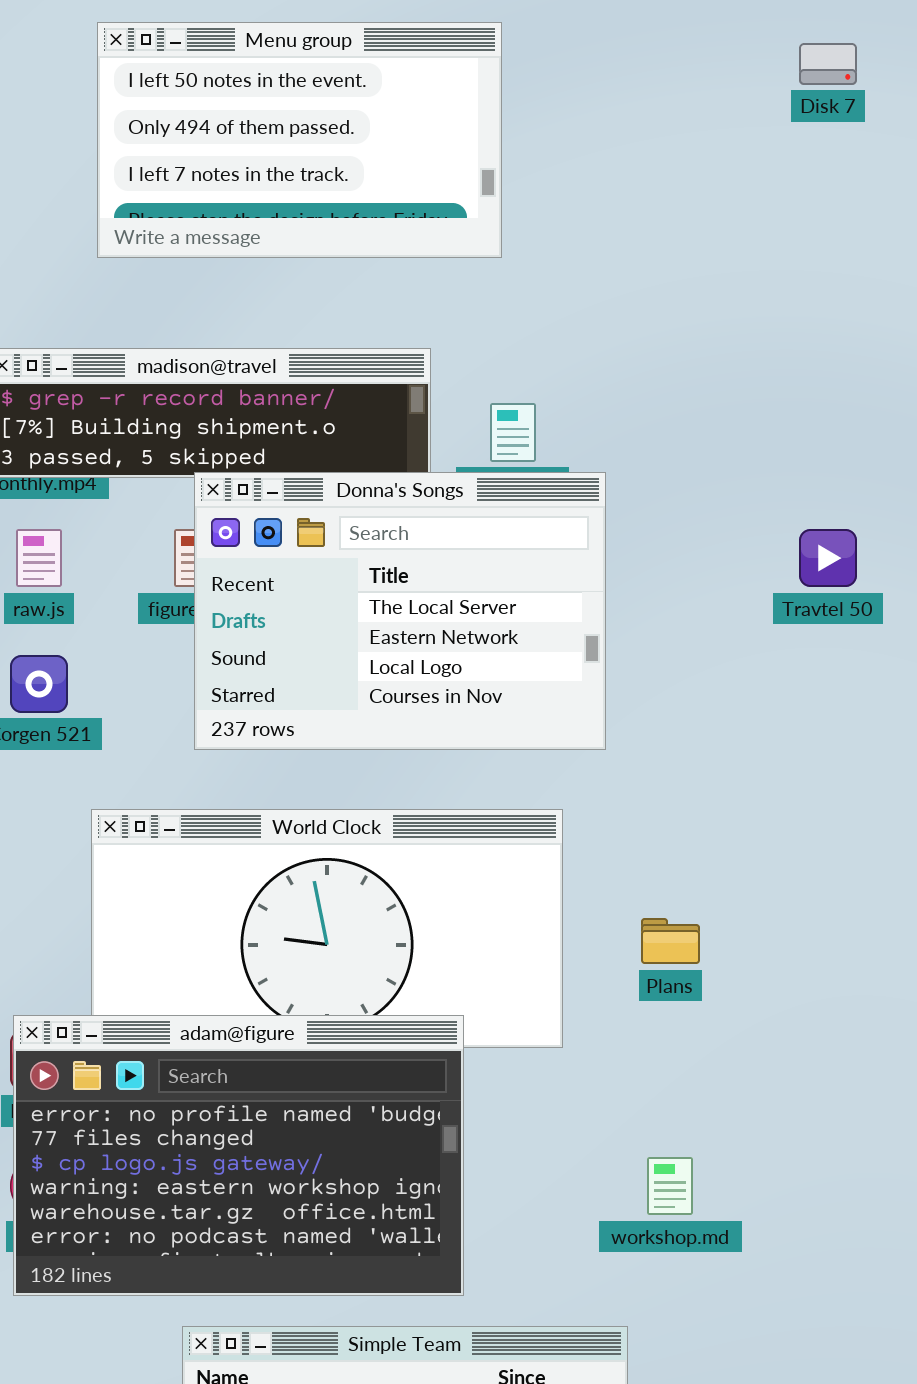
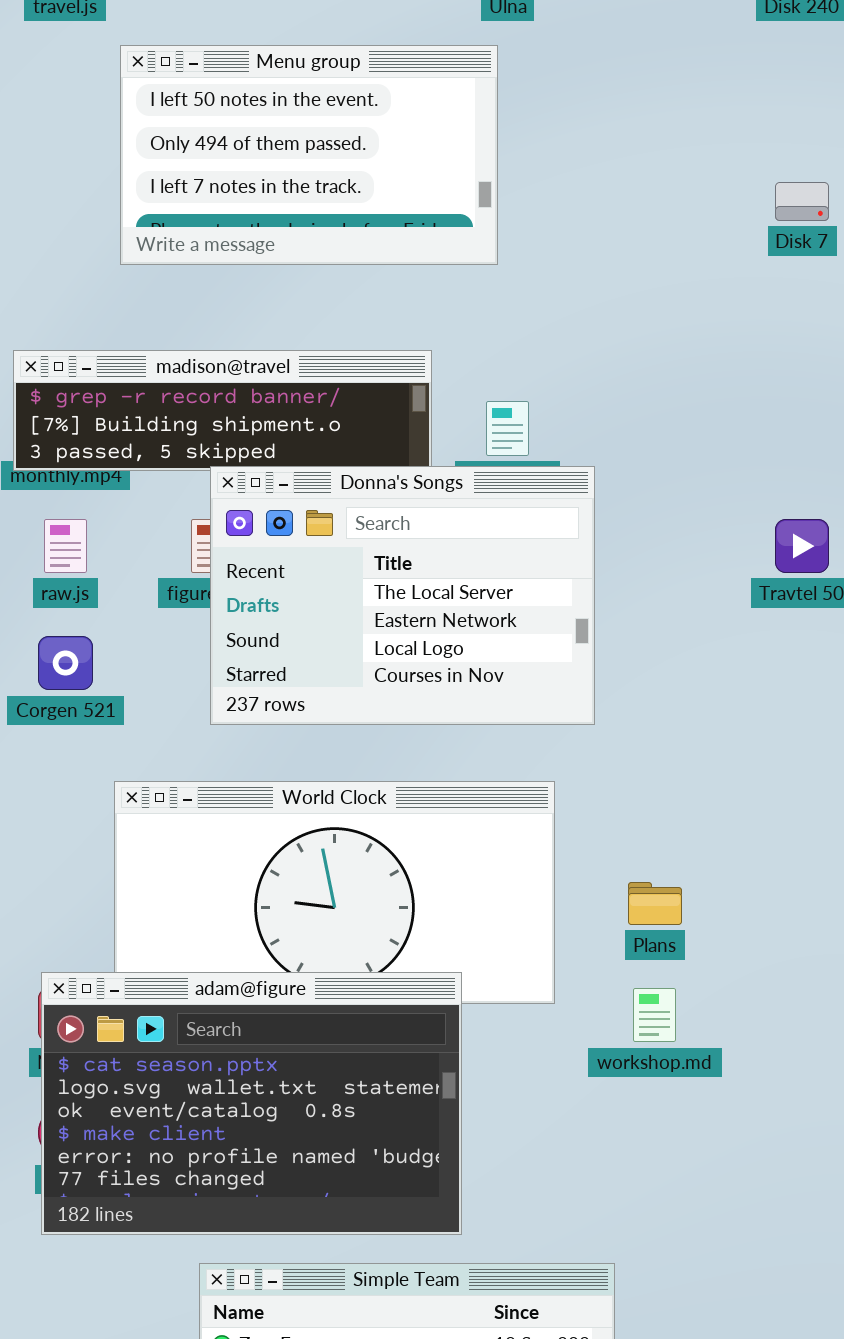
Disk 7: [799,43,857,85] -> [775,182,829,221], moved
adam@figure: [13,1015,464,1296] -> [41,972,462,1235], scrolled up 4 rows
workshop.md: [647,1157,693,1215] -> [633,988,676,1042], moved

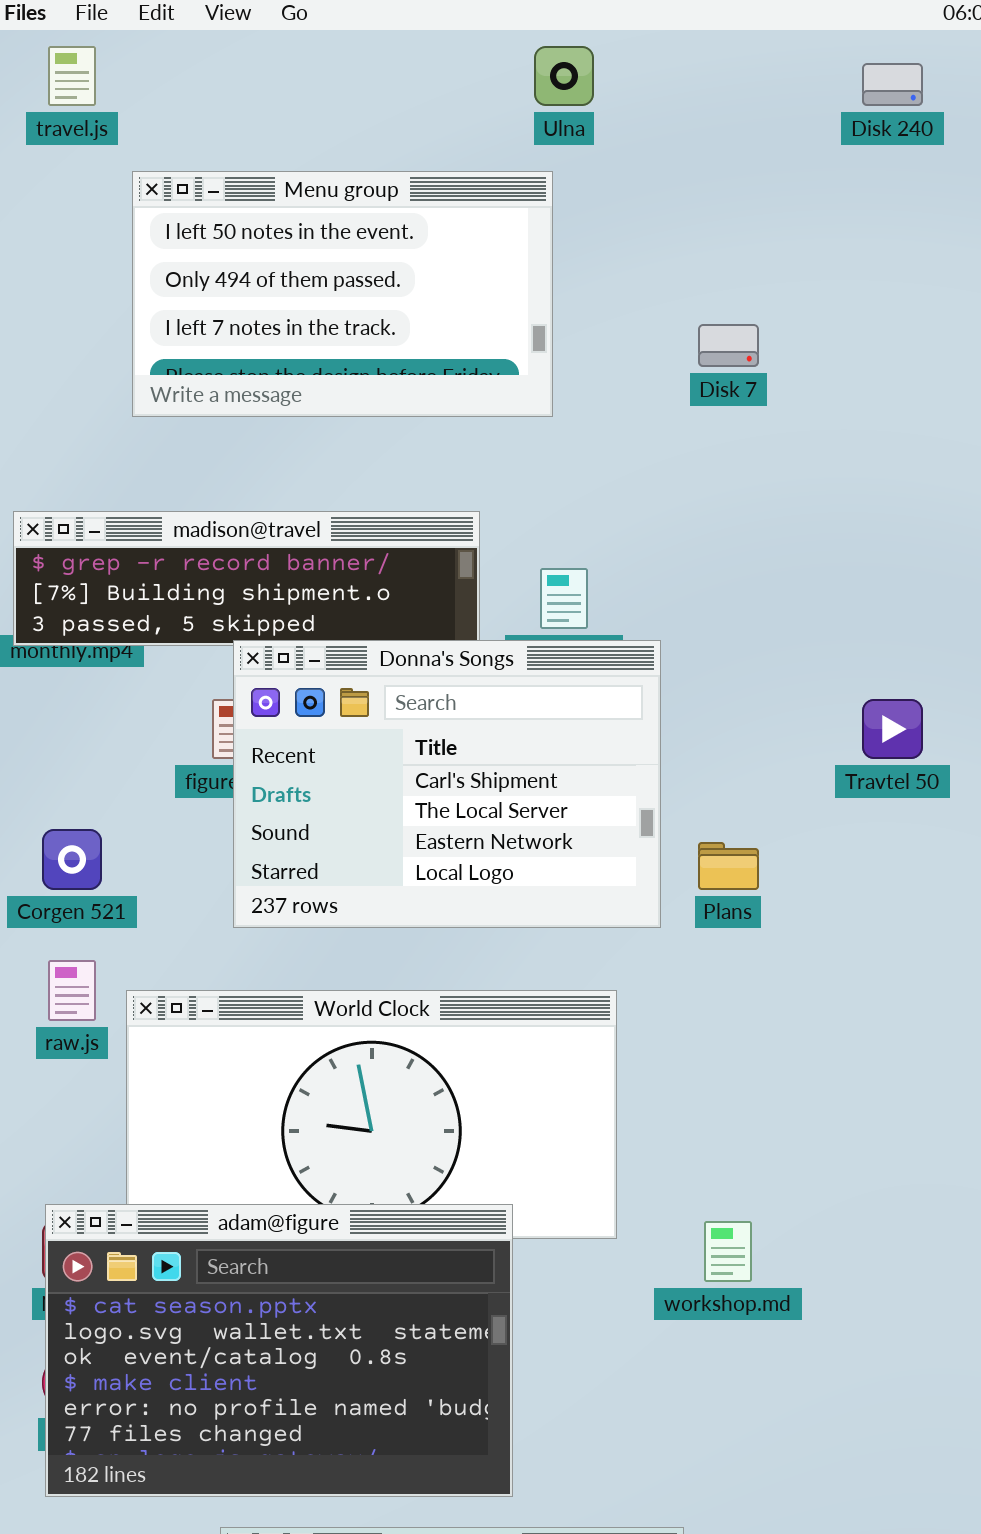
Disk 7: [775,182,829,221] -> [698,324,759,367], moved
Donna's Songs: [210,466,595,725] -> [233,640,661,928], scrolled up 1 row
raw.js: [44,519,87,573] -> [48,960,96,1021], moved
Plans: [628,882,682,925] -> [698,842,759,890], moved

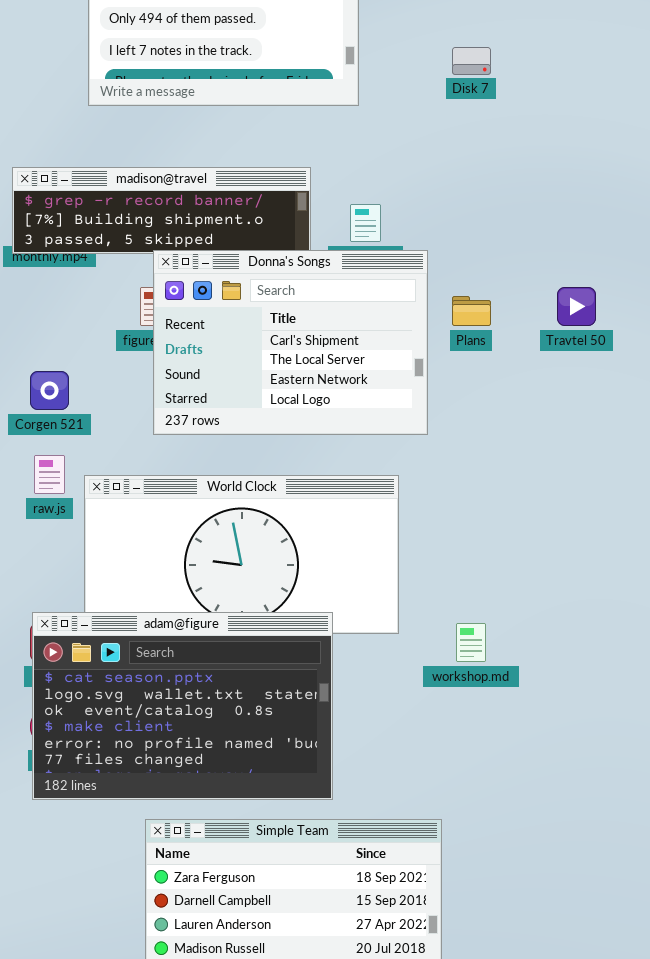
Plans: [698,842,759,890] -> [452,296,491,326], moved

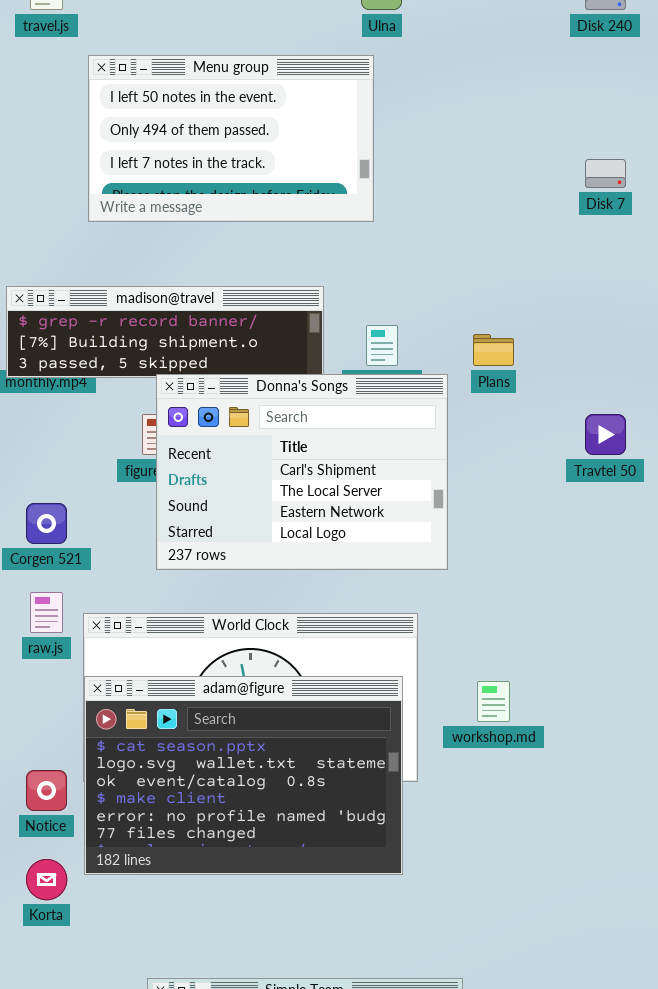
Disk 7: [452,47,491,75] -> [585,159,626,188], moved
Plans: [452,296,491,326] -> [473,334,514,366], moved
adam@figure: [32,612,333,800] -> [84,676,403,875], moved
workshop.md: [456,623,486,662] -> [477,681,510,722], moved

